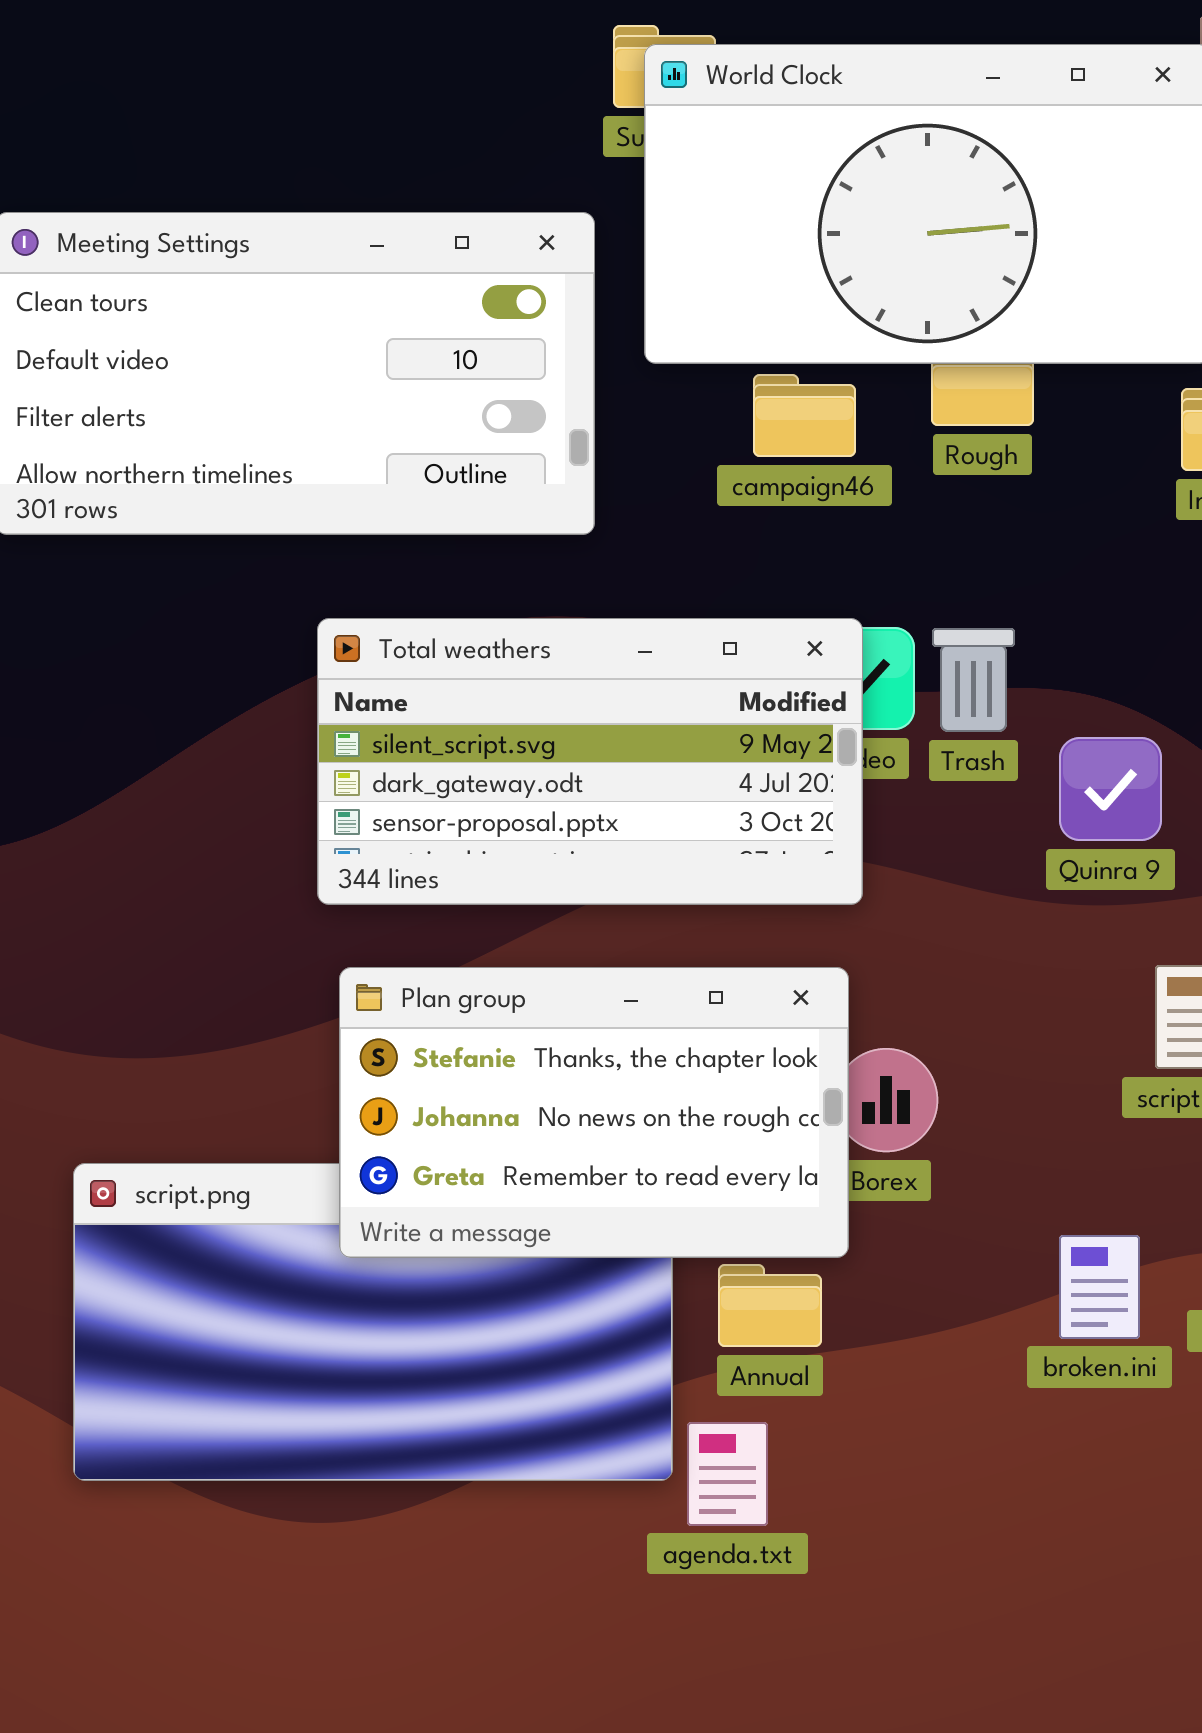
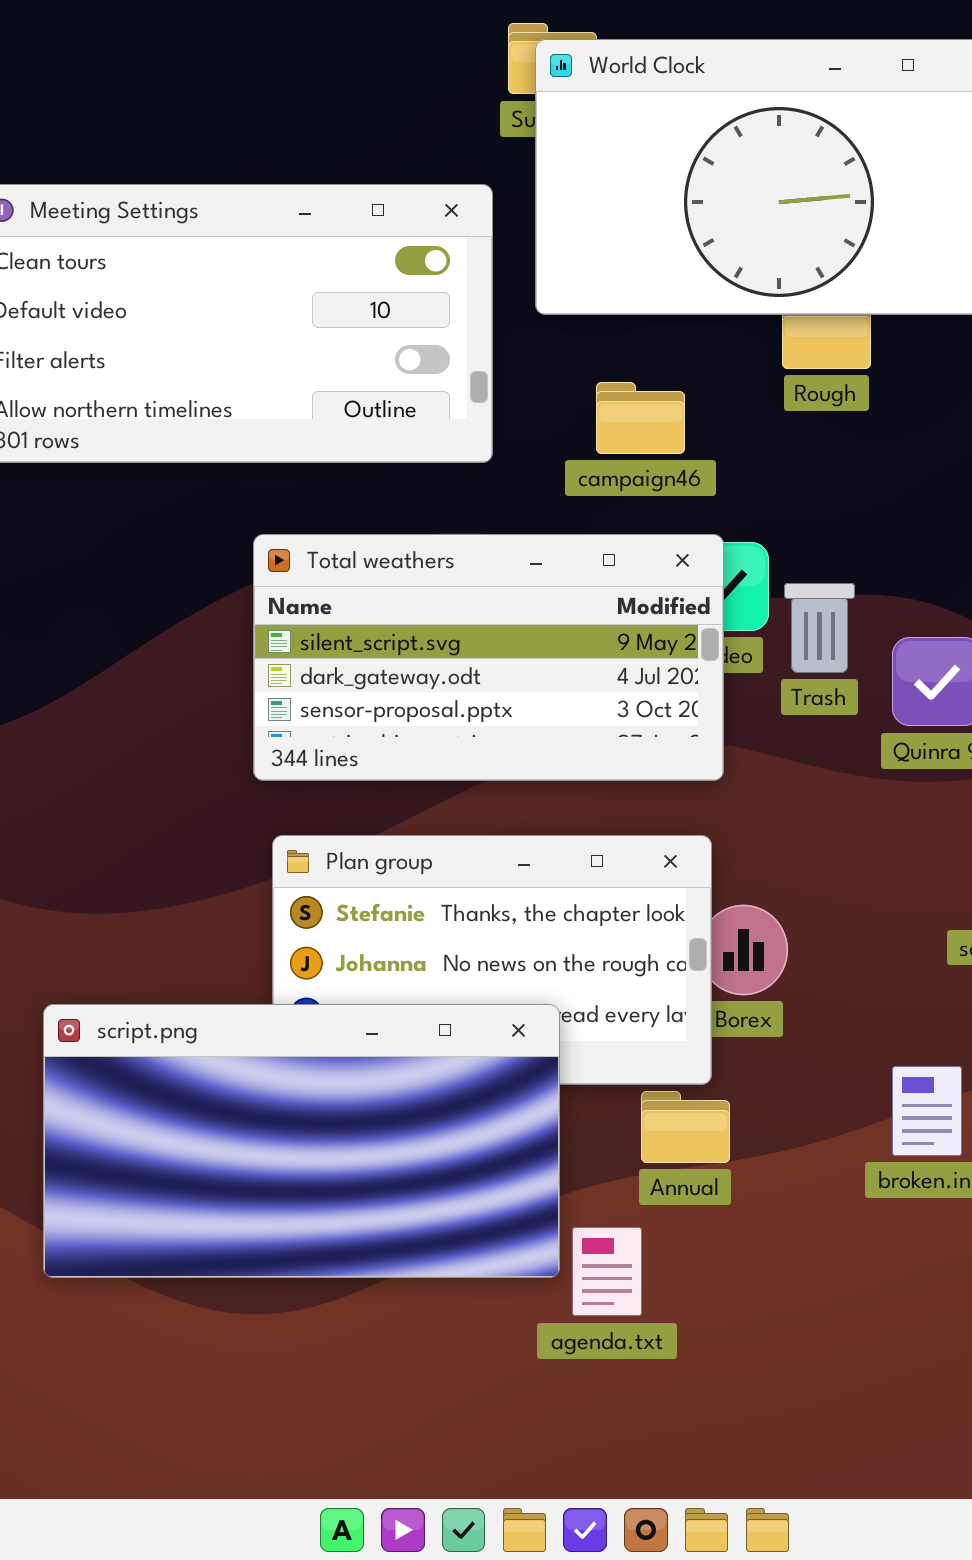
campaign46: [753,374,856,457] -> [596,382,685,454], moved
Trash: [932,628,1015,732] -> [784,583,855,673], moved
script.png: [73,1163,673,1481] -> [43,1004,560,1278], raised
Annual: [718,1264,822,1347] -> [641,1091,730,1163], moved

